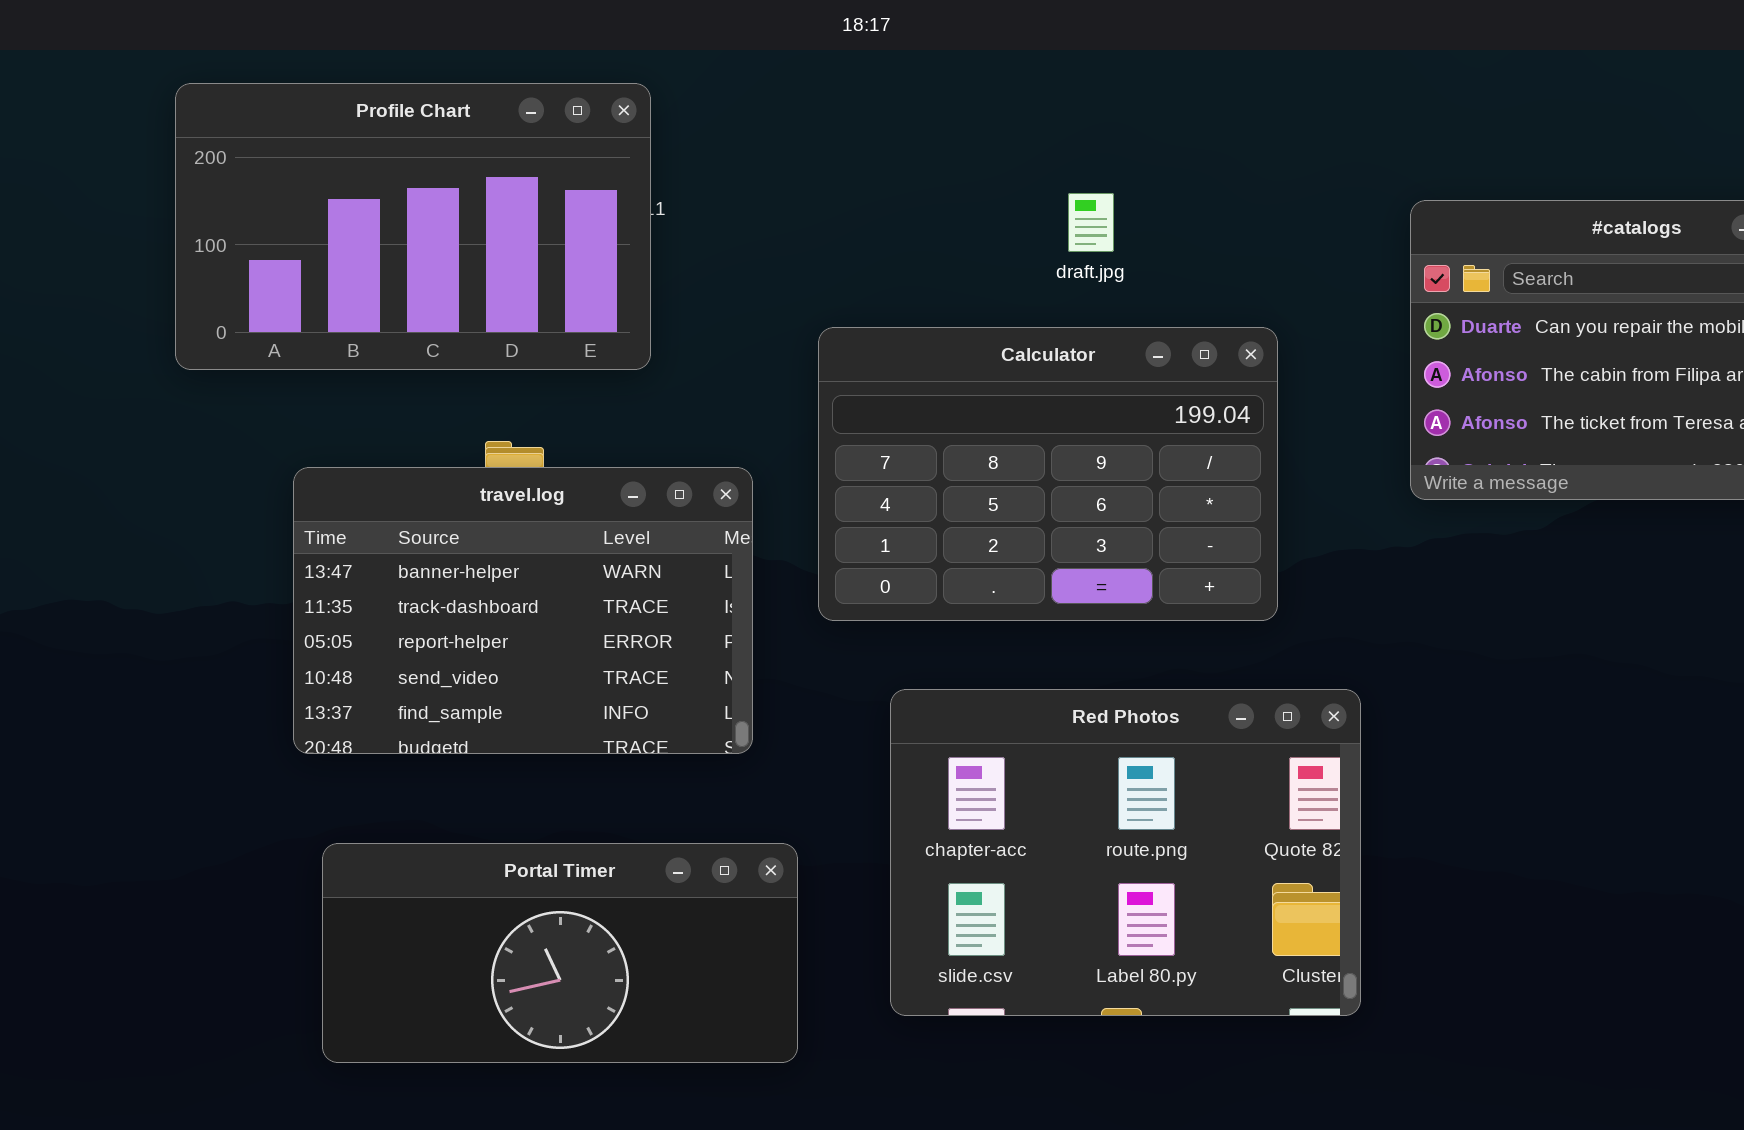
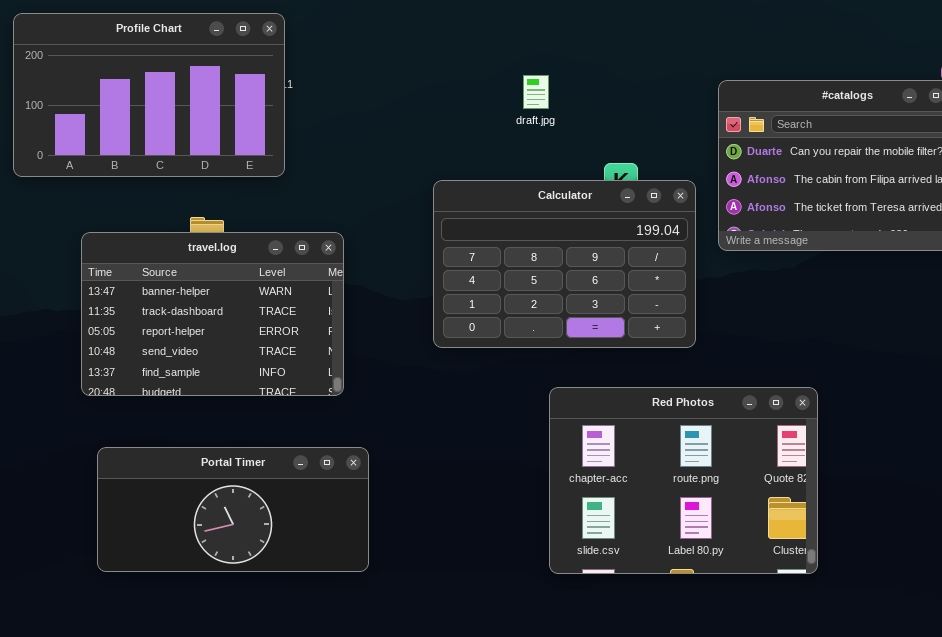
Calculator: [818,327,1278,621] -> [433,180,696,348], moved
Red Photos: [890,689,1361,1016] -> [549,387,818,574], moved

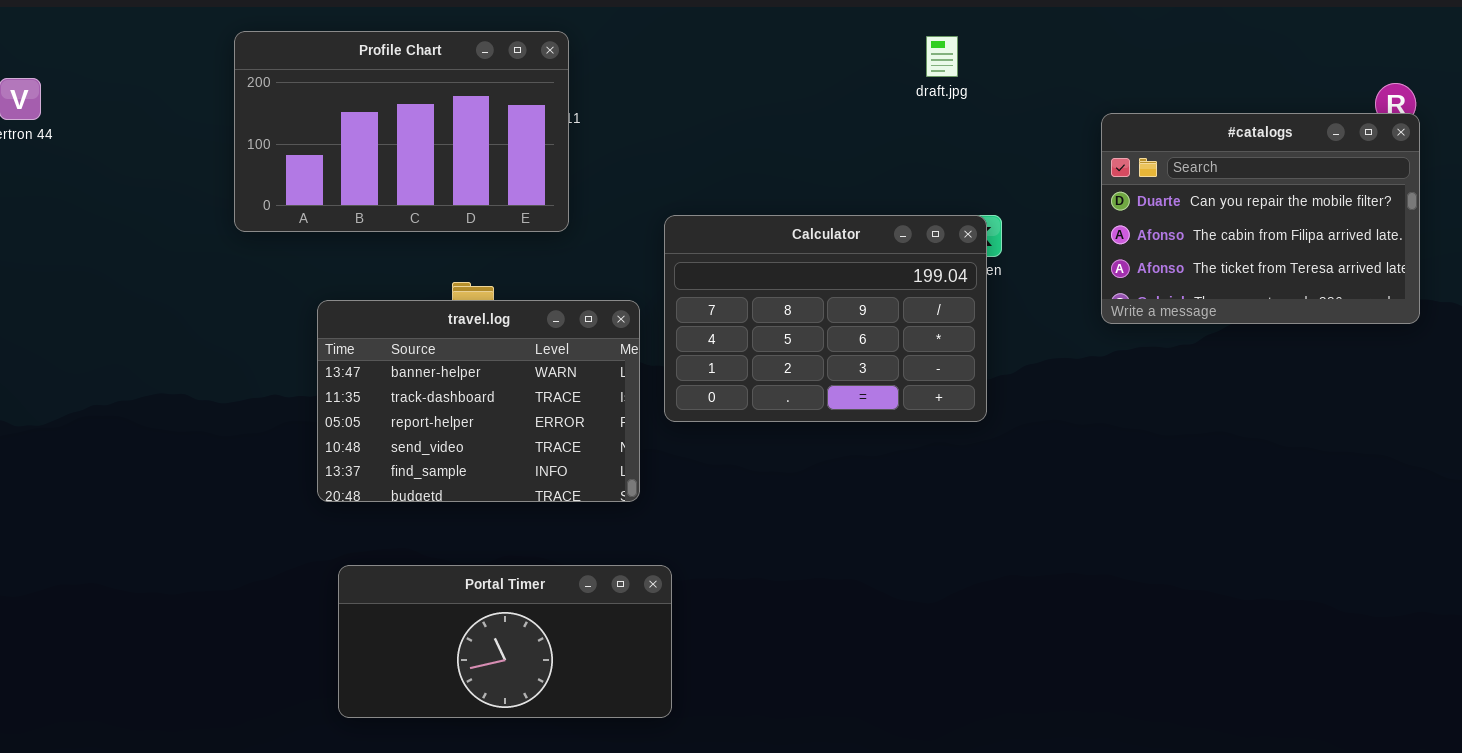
draft.jpg: [523,75,549,109] -> [926,36,958,77], moved
Calculator: [433,180,696,348] -> [664,215,987,422], moved
Red Photos: [549,387,818,574] -> none, closed

